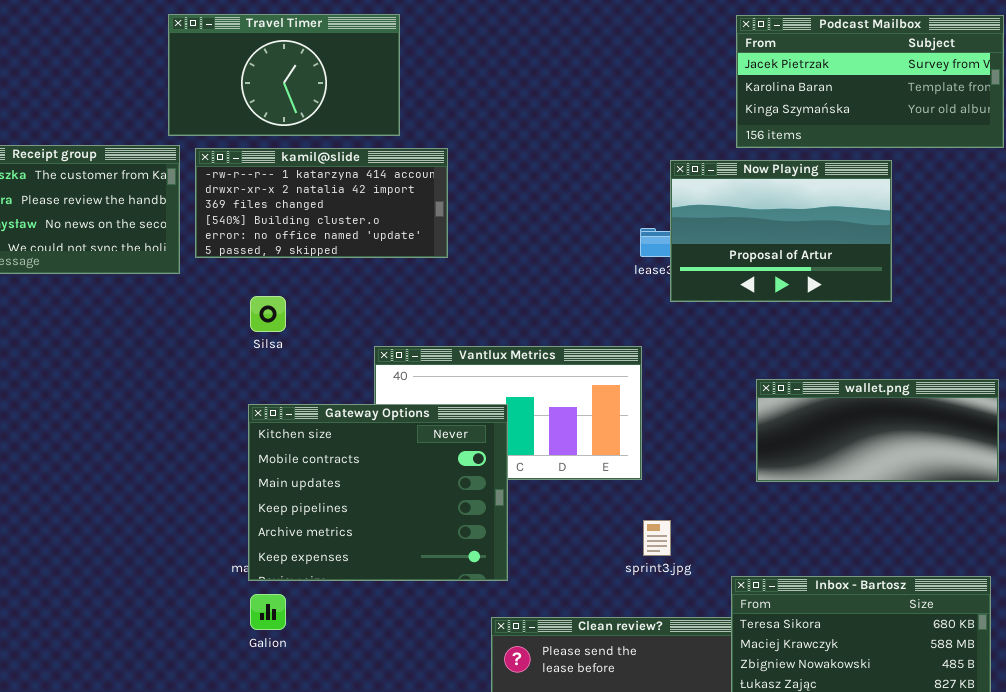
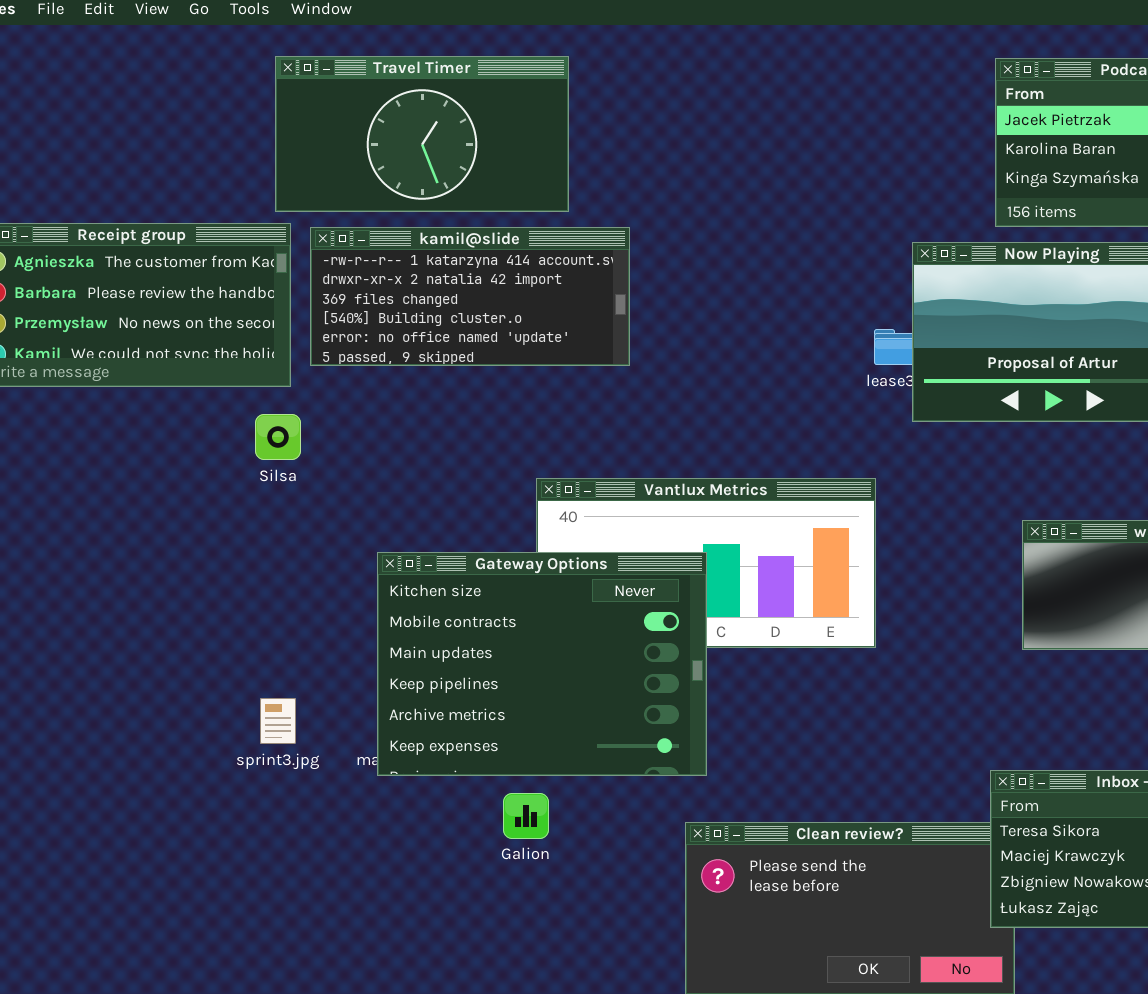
Silsa: [250,296,286,332] -> [255,414,301,460], moved
sprint3.jpg: [643,520,671,556] -> [260,698,296,744], moved
Galion: [250,594,286,630] -> [503,793,549,839], moved

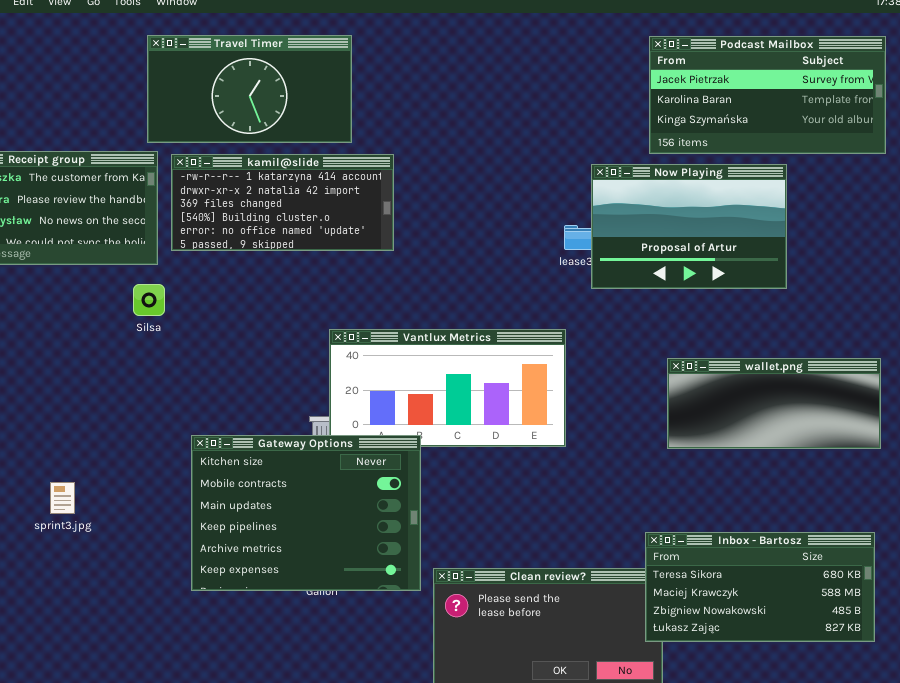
Gateway Options: [377,552,707,776] -> [191,435,421,591], moved
sprint3.jpg: [260,698,296,744] -> [50,482,75,514], moved

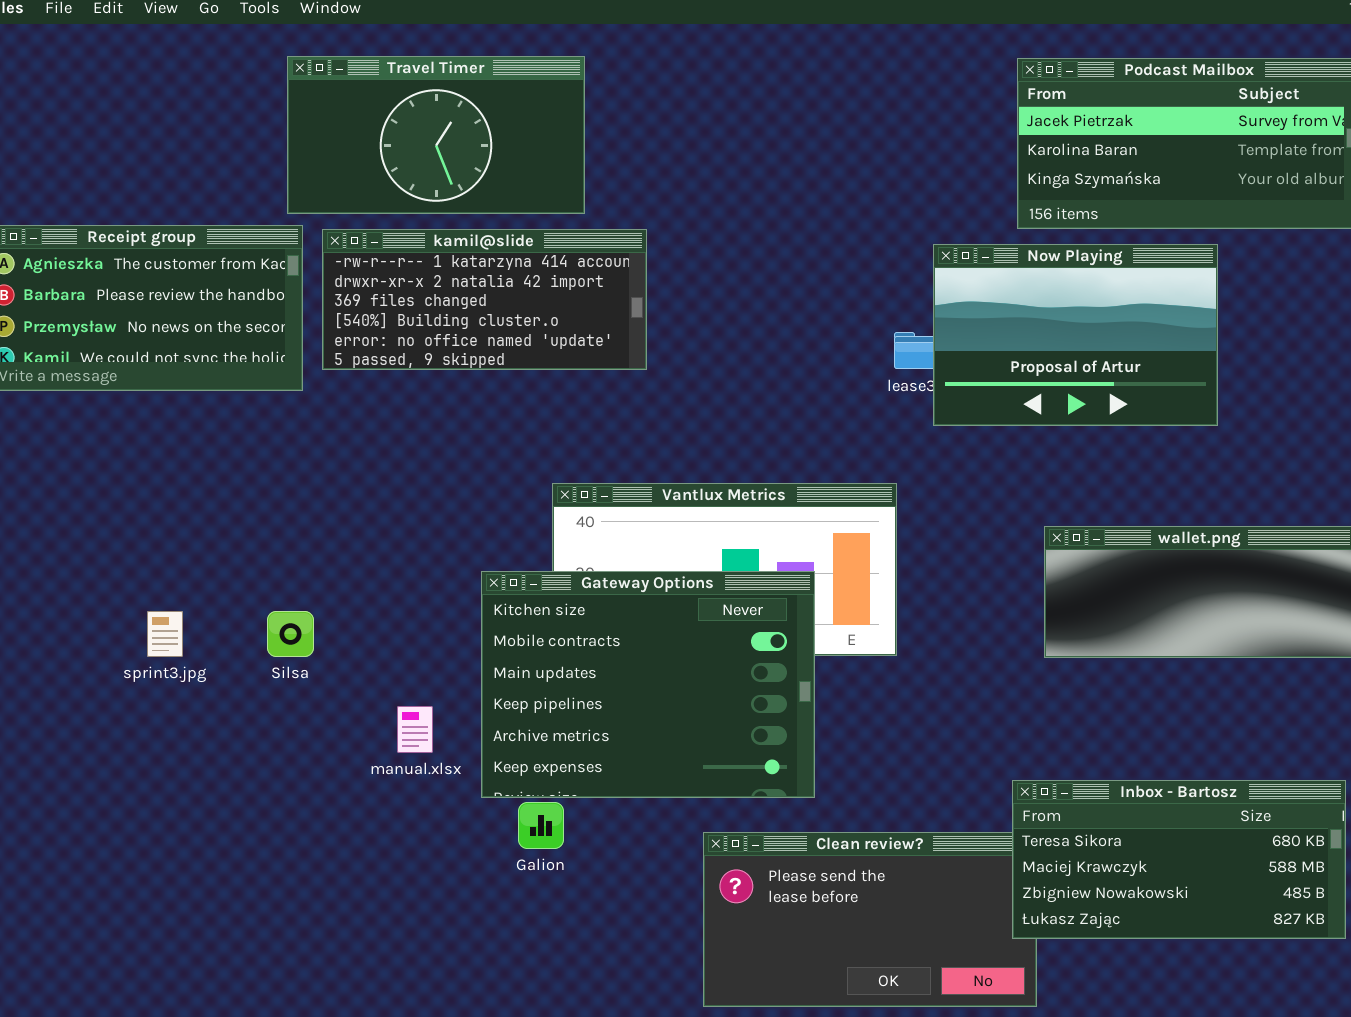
Silsa: [133,284,165,316] -> [267,611,314,657], moved
Gateway Options: [191,435,421,591] -> [481,571,815,798], moved
sprint3.jpg: [50,482,75,514] -> [147,611,183,657], moved

